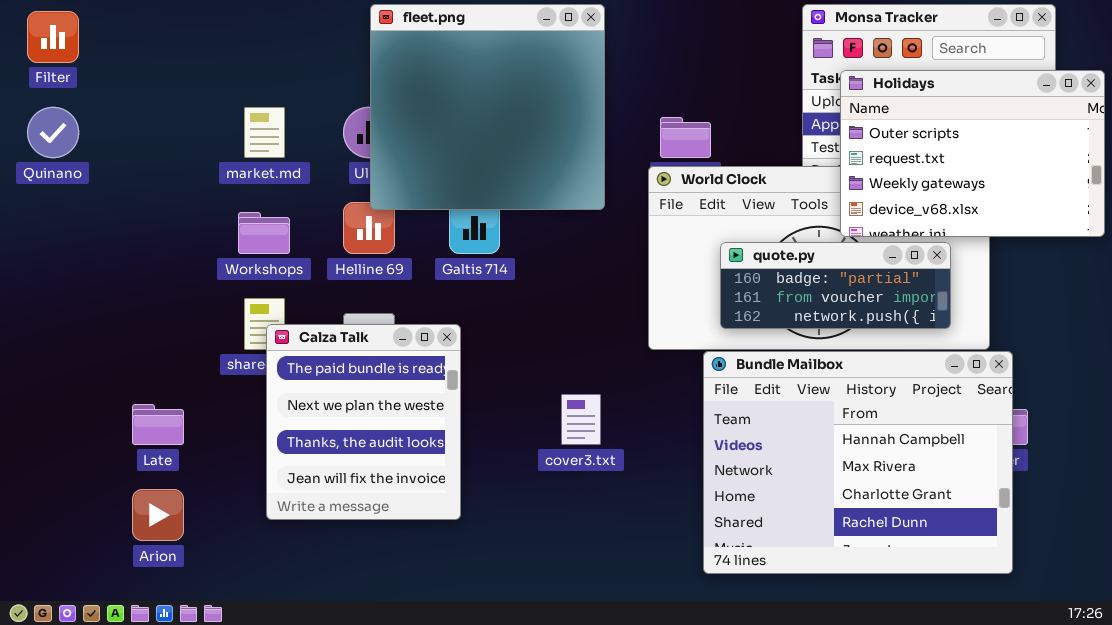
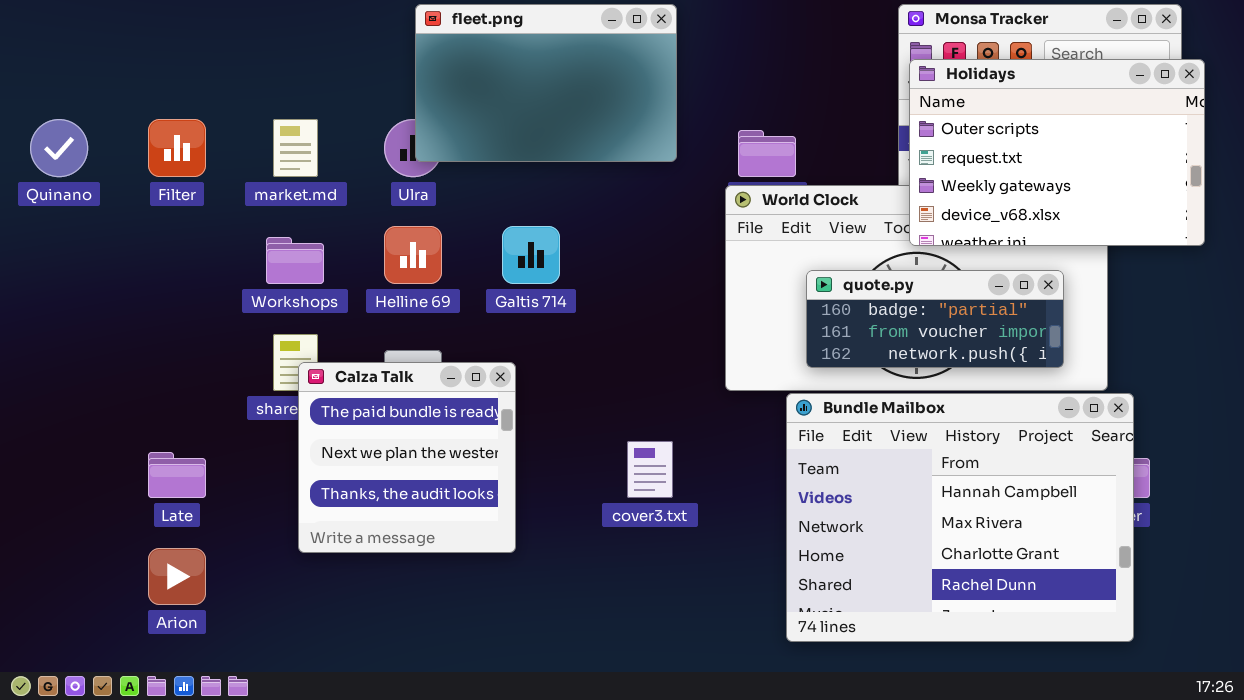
fleet.png: [370,4,605,210] -> [415,4,677,162], resized
Filter: [27,11,79,63] -> [148,119,206,177], moved
Holidays: [840,70,1105,237] -> [909,59,1205,246], moved
Calza Talk: [266,324,461,520] -> [298,362,516,553], resized

